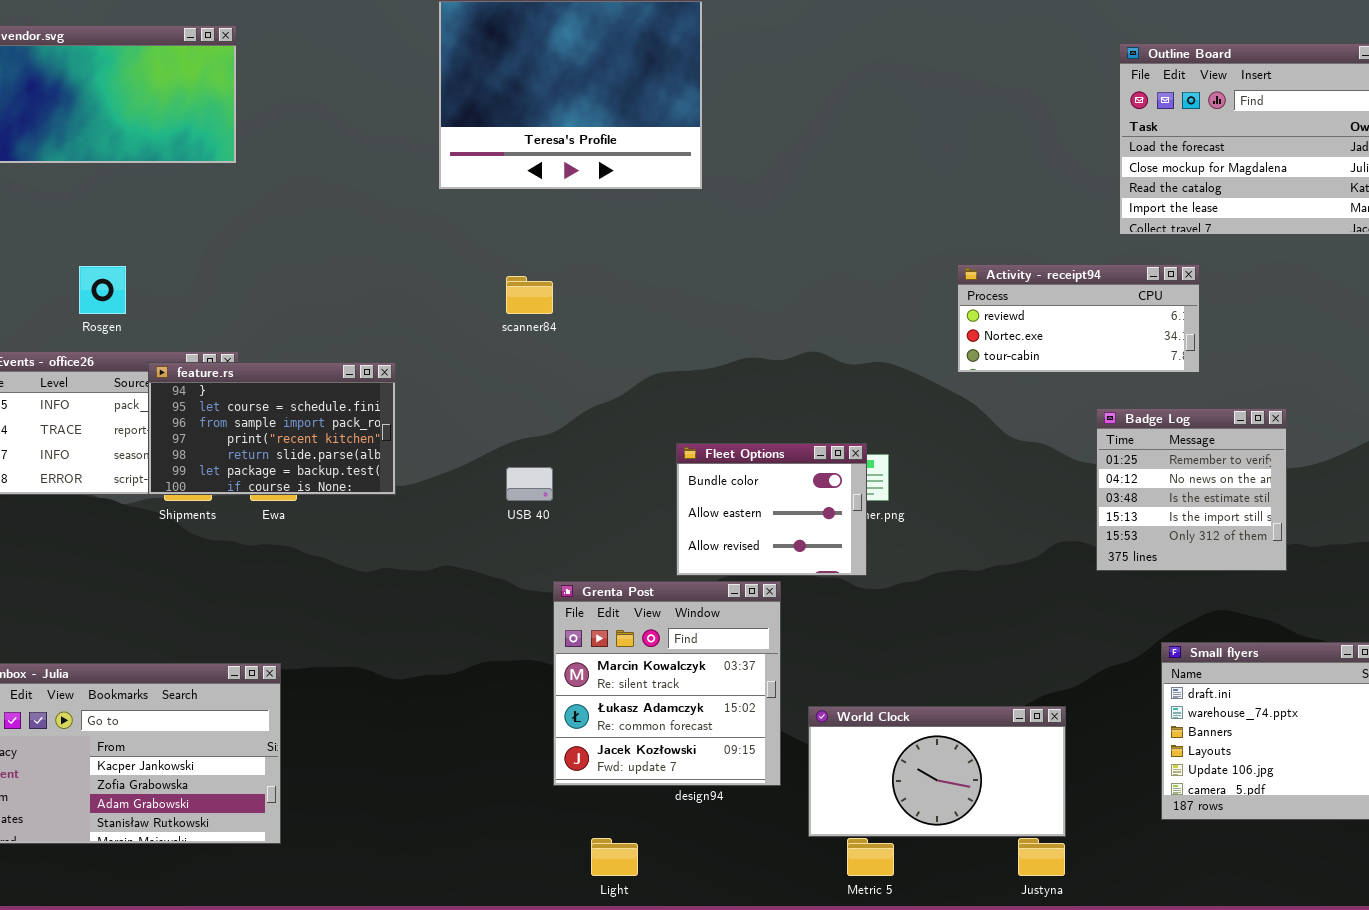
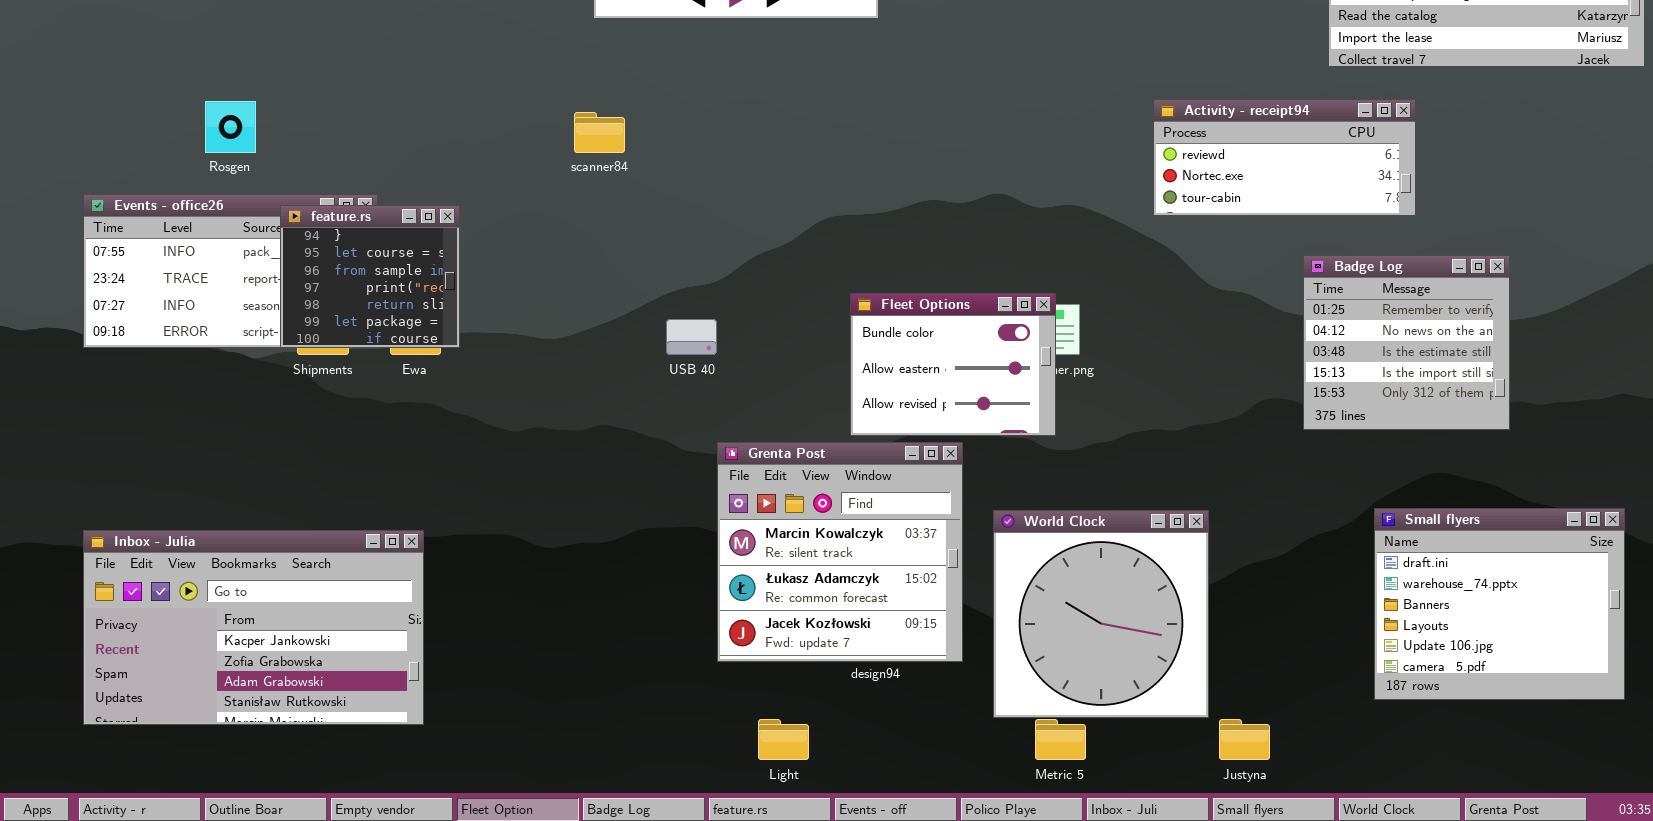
scanner84: [506,276,553,314] -> [574,112,625,153], moved
feature.rs: [148,362,396,495] -> [280,205,460,348], resized
World Clock: [808,706,1066,837] -> [993,510,1209,718], resized

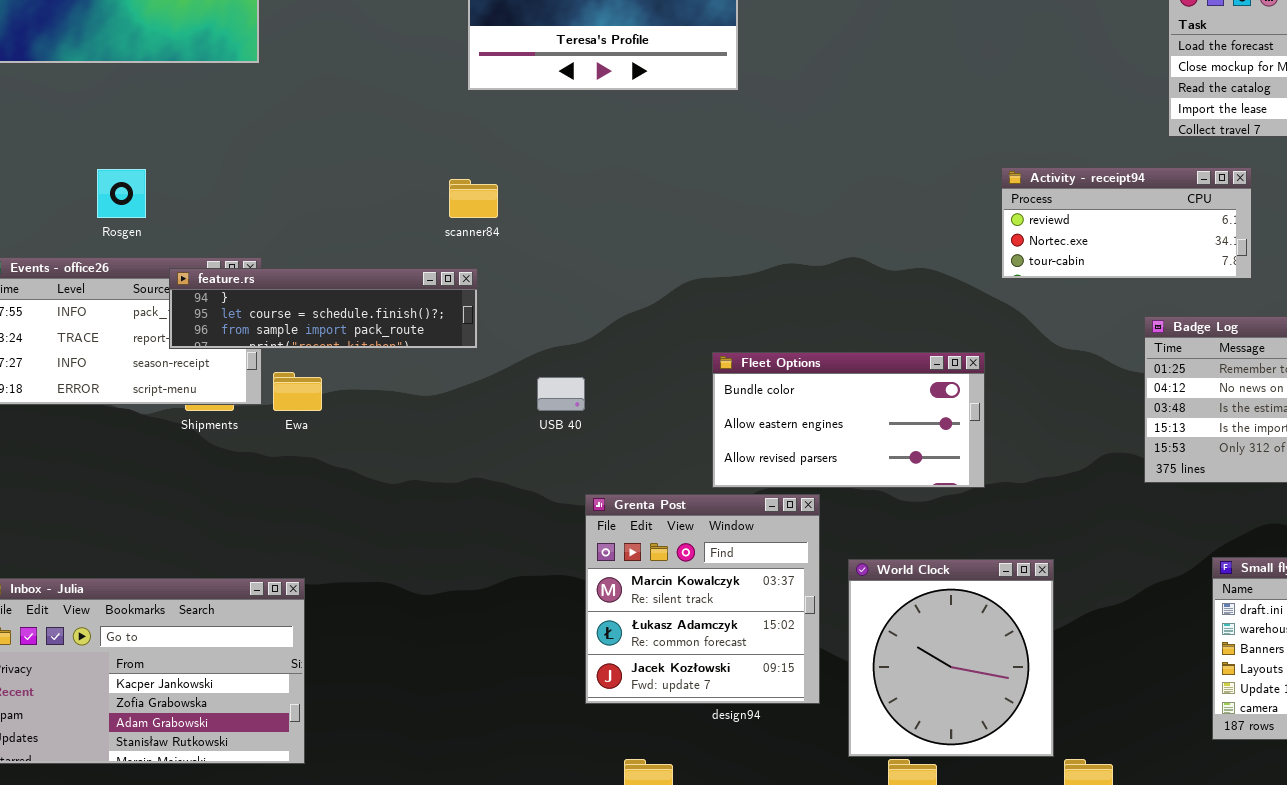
feature.rs: [280,205,460,348] -> [169,268,478,349], resized
Fleet Options: [850,293,1056,436] -> [712,352,985,488], resized

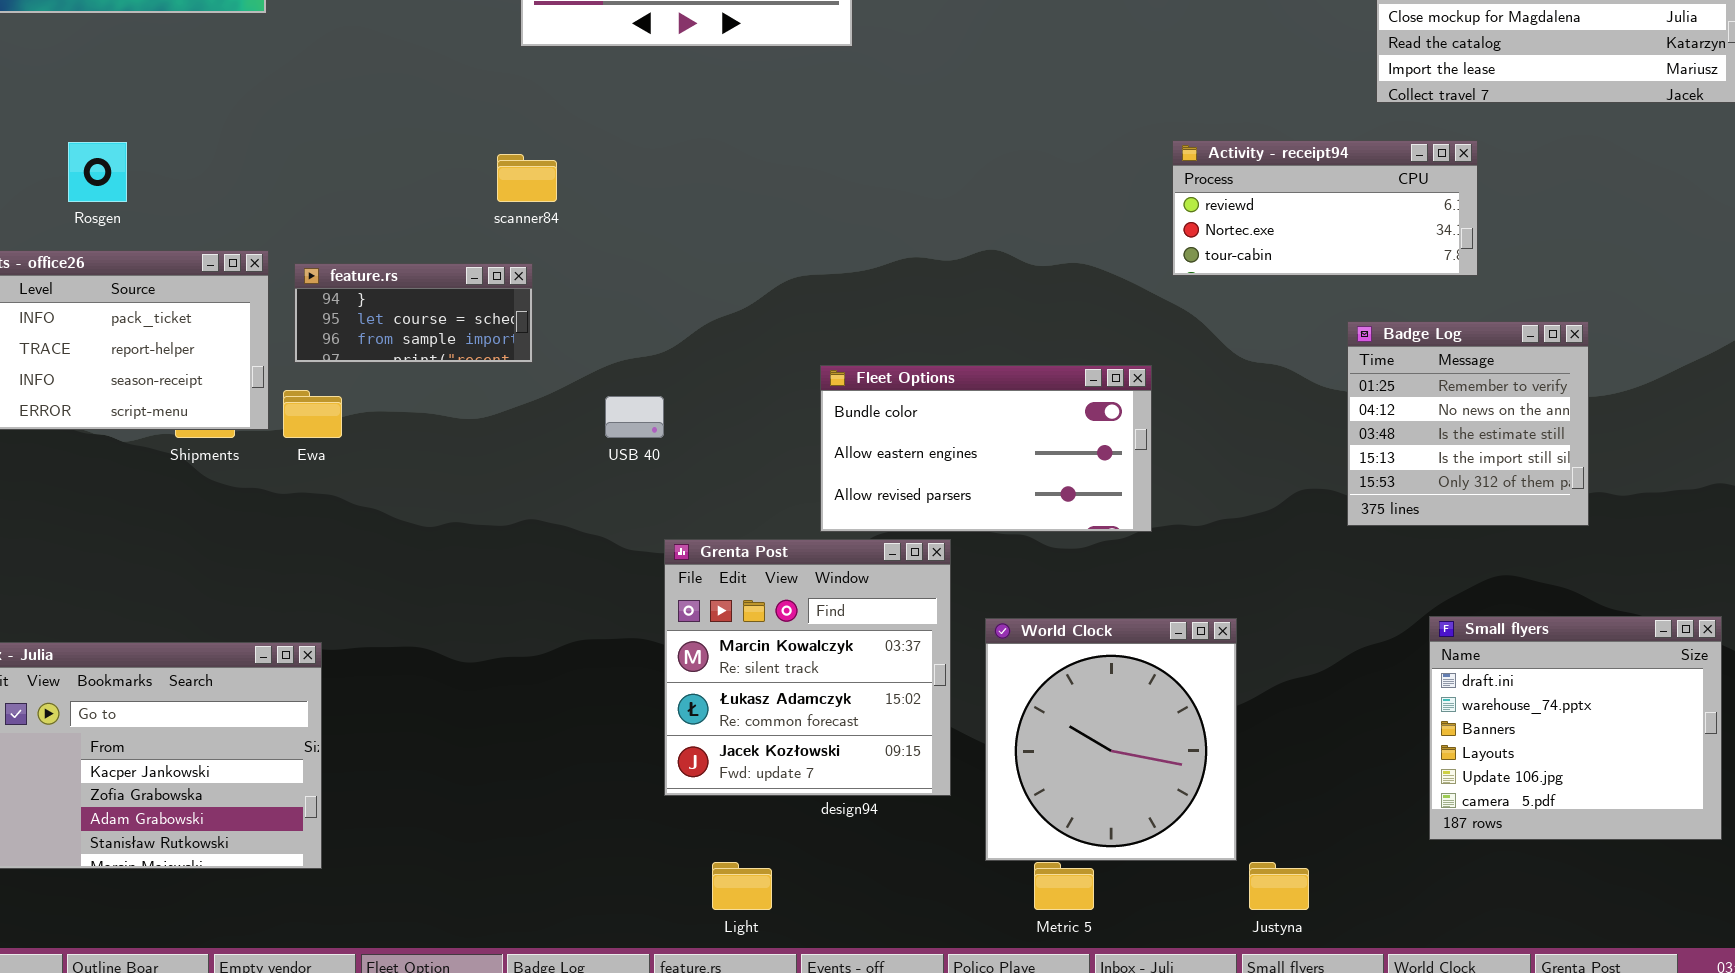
feature.rs: [169,268,478,349] -> [294,263,533,363], resized

